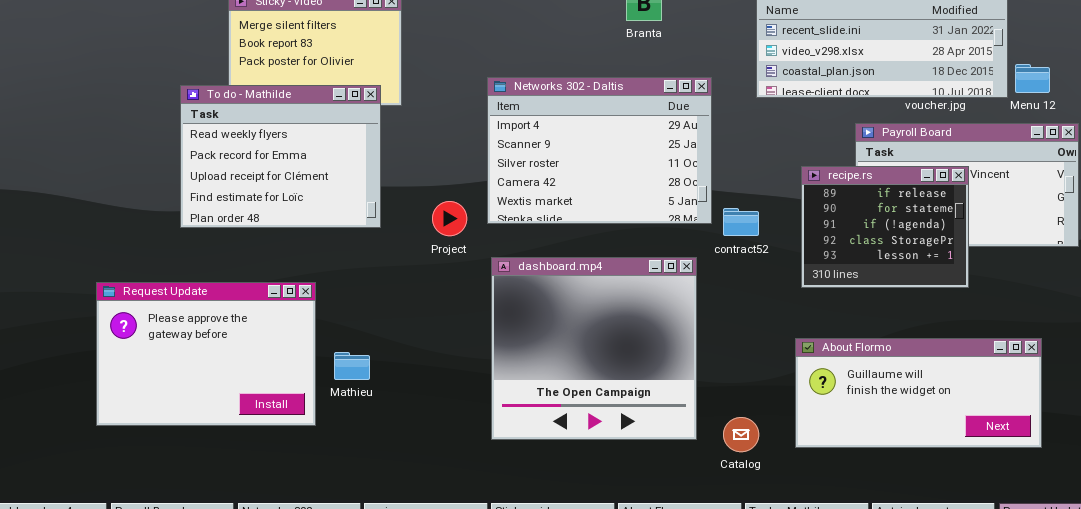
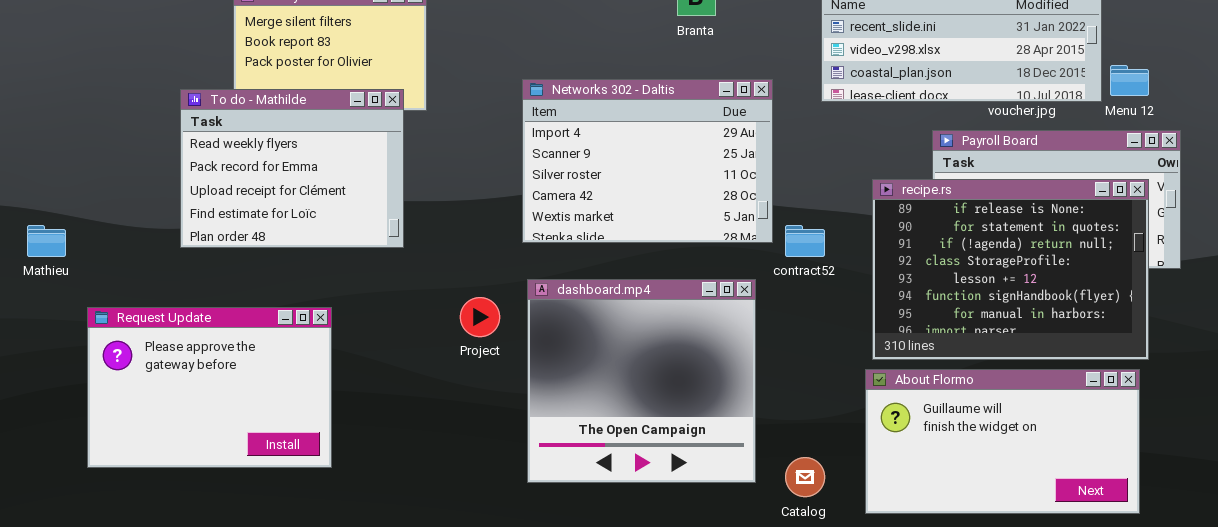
recipe.rs: [801,166,969,288] -> [872,179,1149,360], resized
Project: [432,201,467,236] -> [460,297,500,337], moved
About Flormo: [795,338,1042,448] -> [865,369,1140,514], resized
Mathieu: [334,352,370,380] -> [27,225,66,257], moved

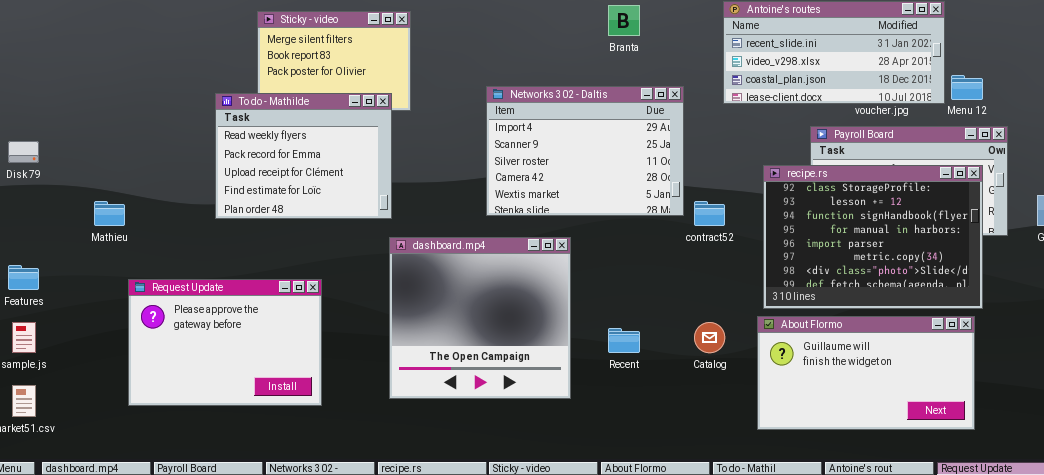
recipe.rs: [872,179,1149,360] -> [763,165,983,309], scrolled down 3 rows
dashboard.mp4: [527,279,756,483] -> [389,237,571,399], moved
Request Update: [87,307,332,468] -> [128,279,322,406], moved
Catalog: [785,457,825,497] -> [694,322,725,353], moved

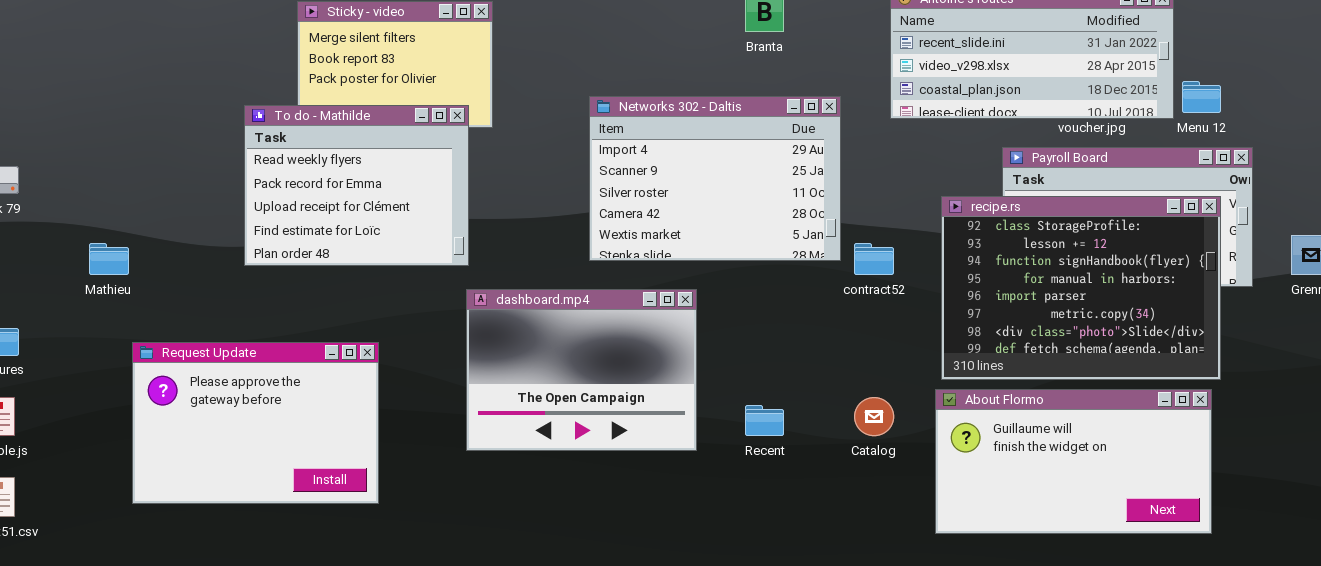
dashboard.mp4: [389,237,571,399] -> [466,289,697,451], resized

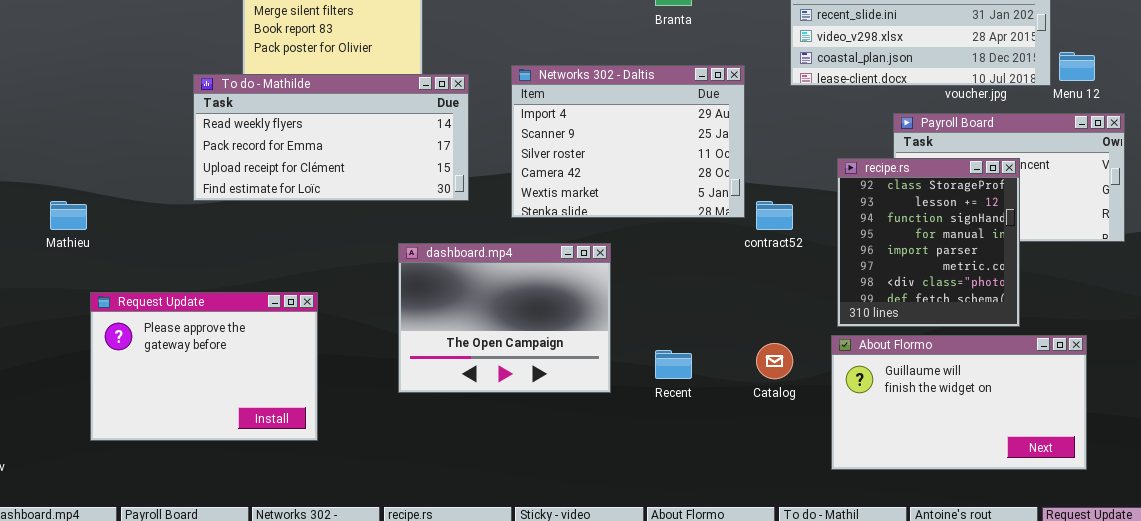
To do - Mathilde: [244,105,469,266] -> [193,74,469,201], resized
recipe.rs: [941,196,1221,380] -> [837,158,1020,327], resized

